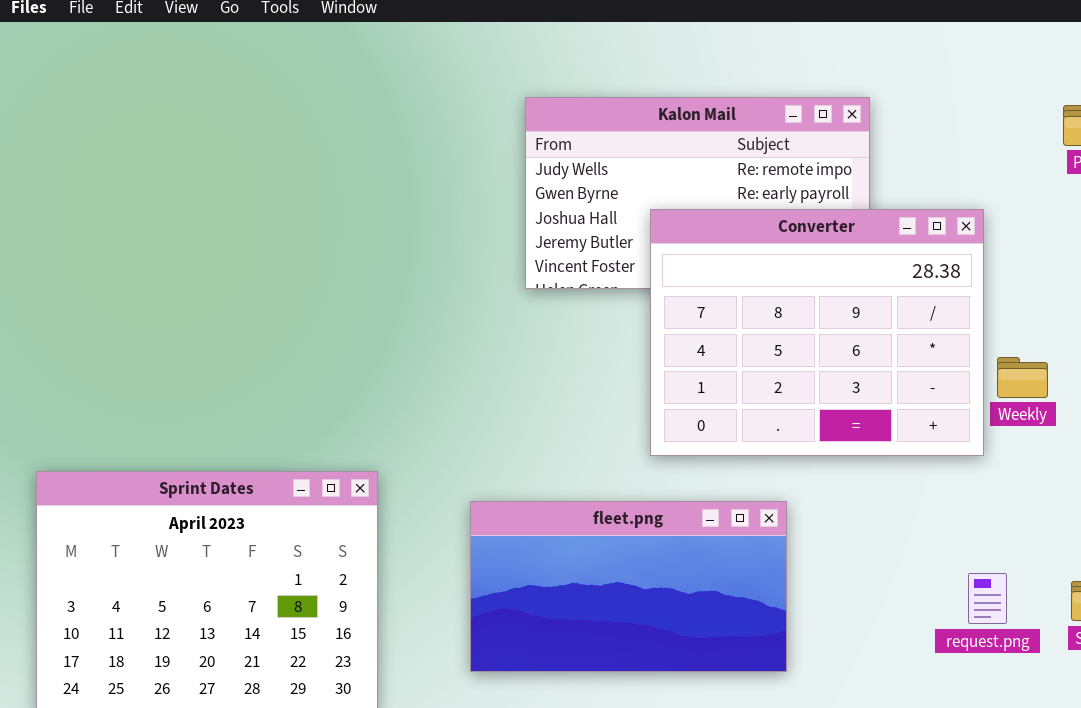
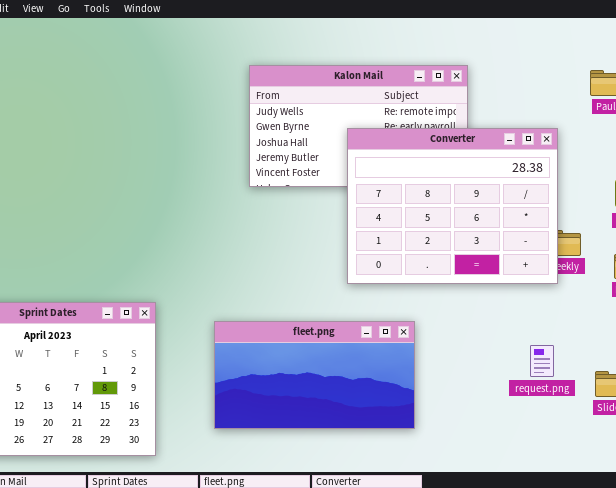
Converter: [650,209,984,456] -> [347,128,558,284], moved
request.png: [968,573,1007,624] -> [530,345,554,377], moved

